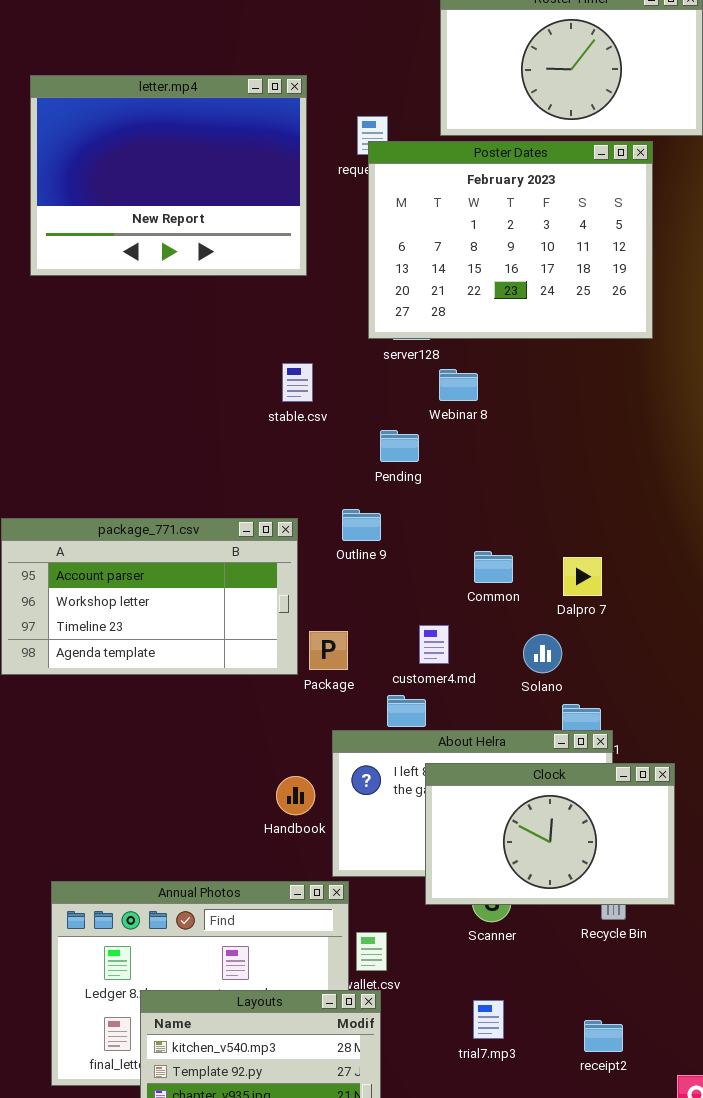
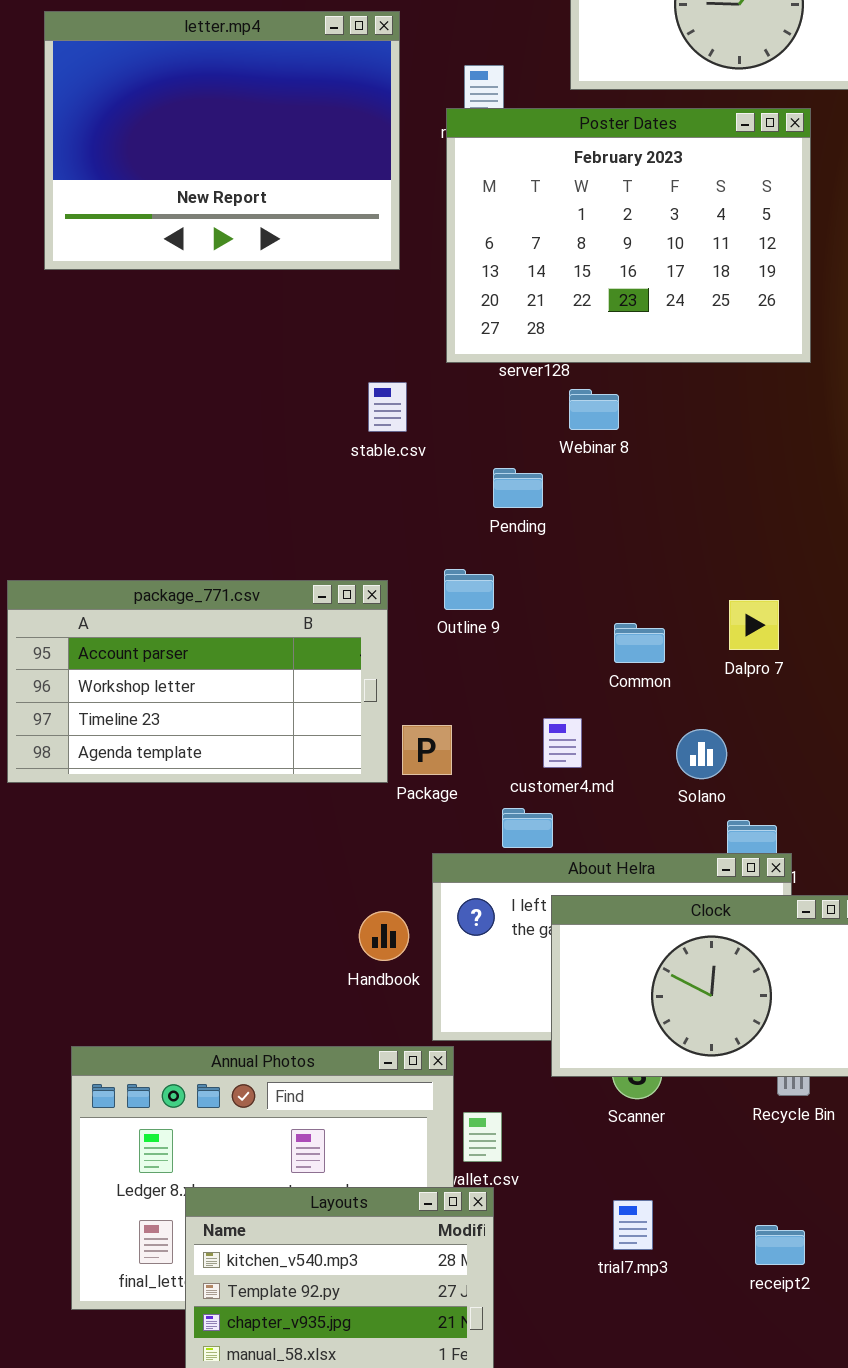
Poster Dates: [368,141,653,339] -> [446,108,811,363], moved
Dalpro 7: [563,557,602,596] -> [729,600,779,650], moved

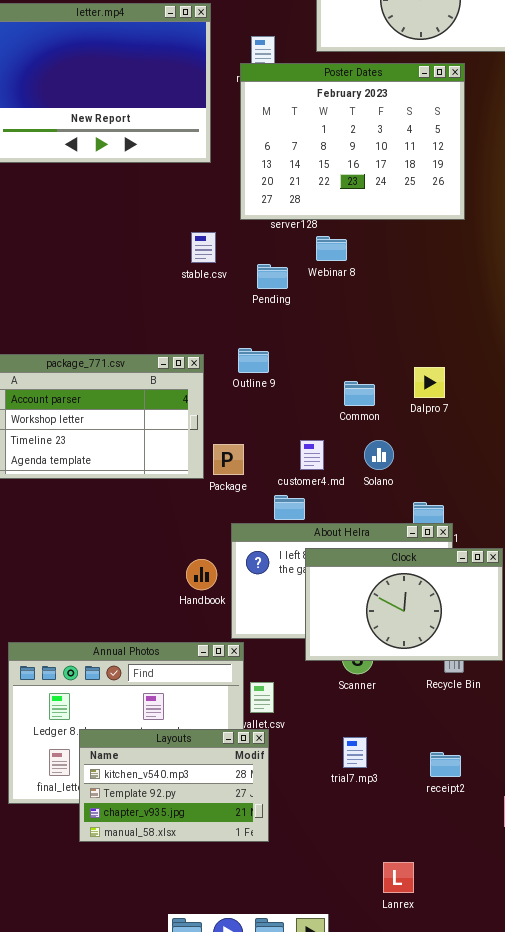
Pending: [493,468,543,508] -> [257,264,288,289], moved
Solano: [676,729,727,779] -> [364,440,394,470], moved

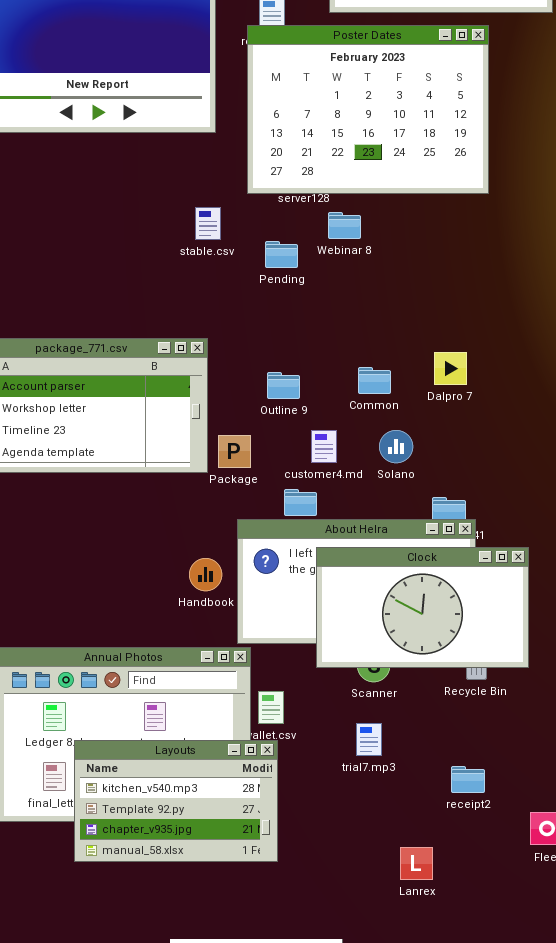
Outline 9: [238,348,269,373] -> [267,372,300,399], moved
trial7.mp3: [343,737,367,768] -> [356,723,382,756], moved
Lanrex: [383,862,414,893] -> [400,847,433,880], moved

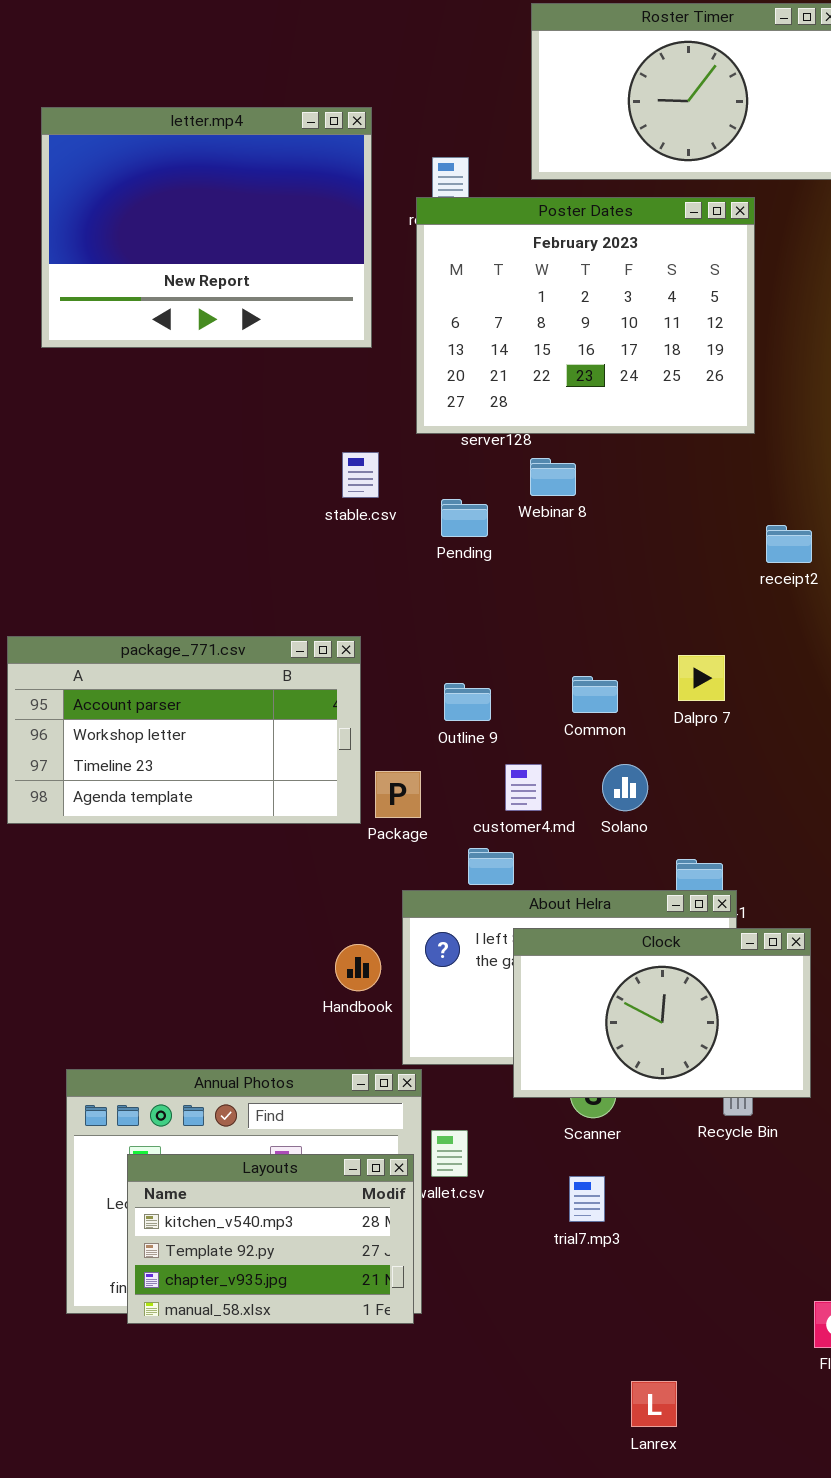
Layouts: [74,740,278,862] -> [127,1154,414,1324], moved
receipt2: [451,766,485,793] -> [766,525,812,563], moved
Lanrex: [400,847,433,880] -> [631,1381,677,1427], moved

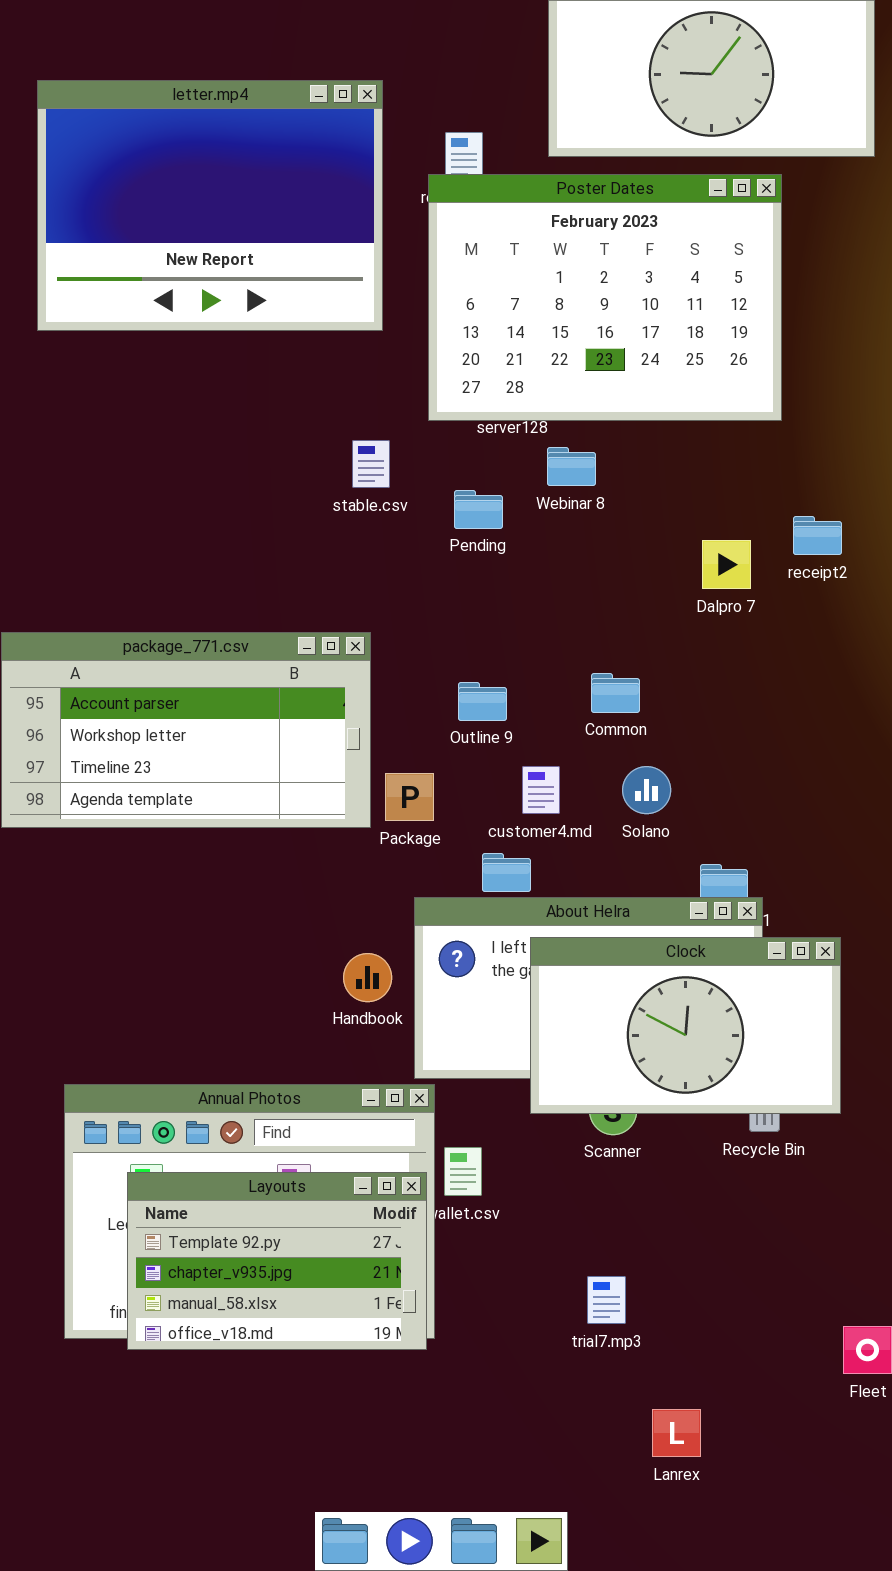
Dalpro 7: [678,655,725,701] -> [702,540,751,589], moved
Layouts: [127,1154,414,1324] -> [127,1172,427,1350], scrolled down 1 row
trial7.mp3: [569,1176,605,1222] -> [587,1276,626,1324], moved

